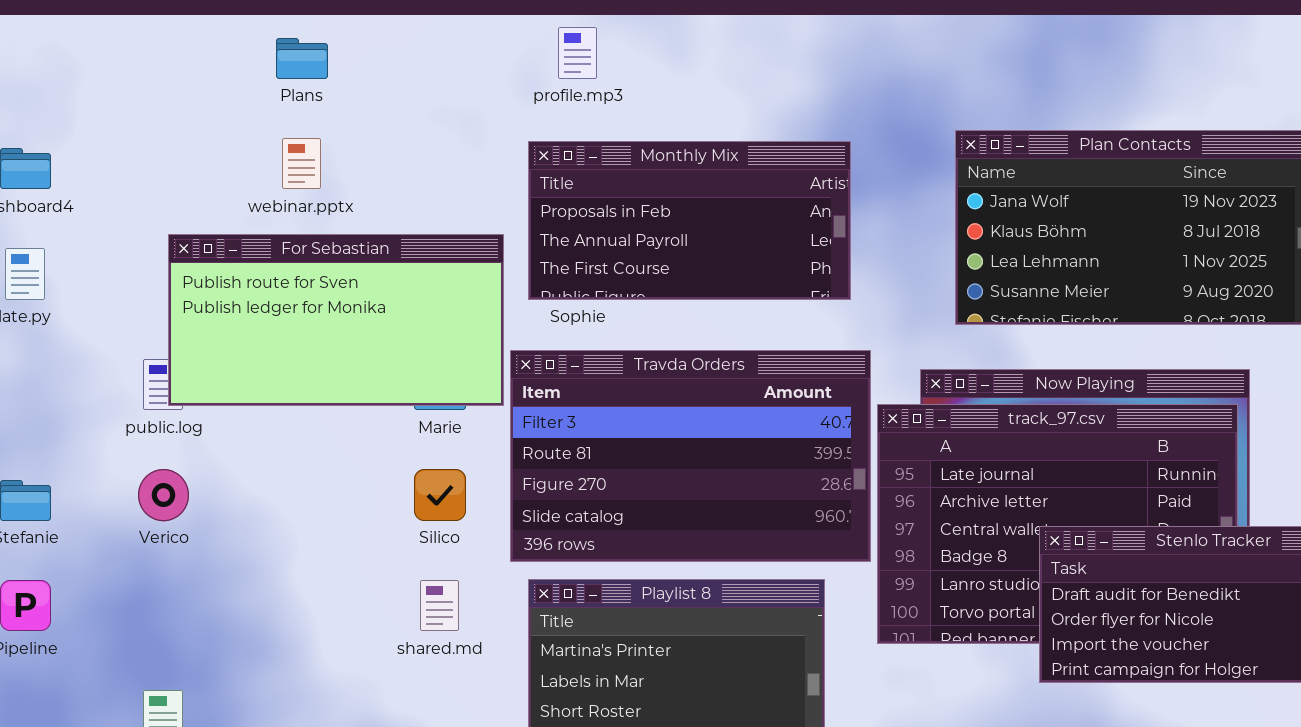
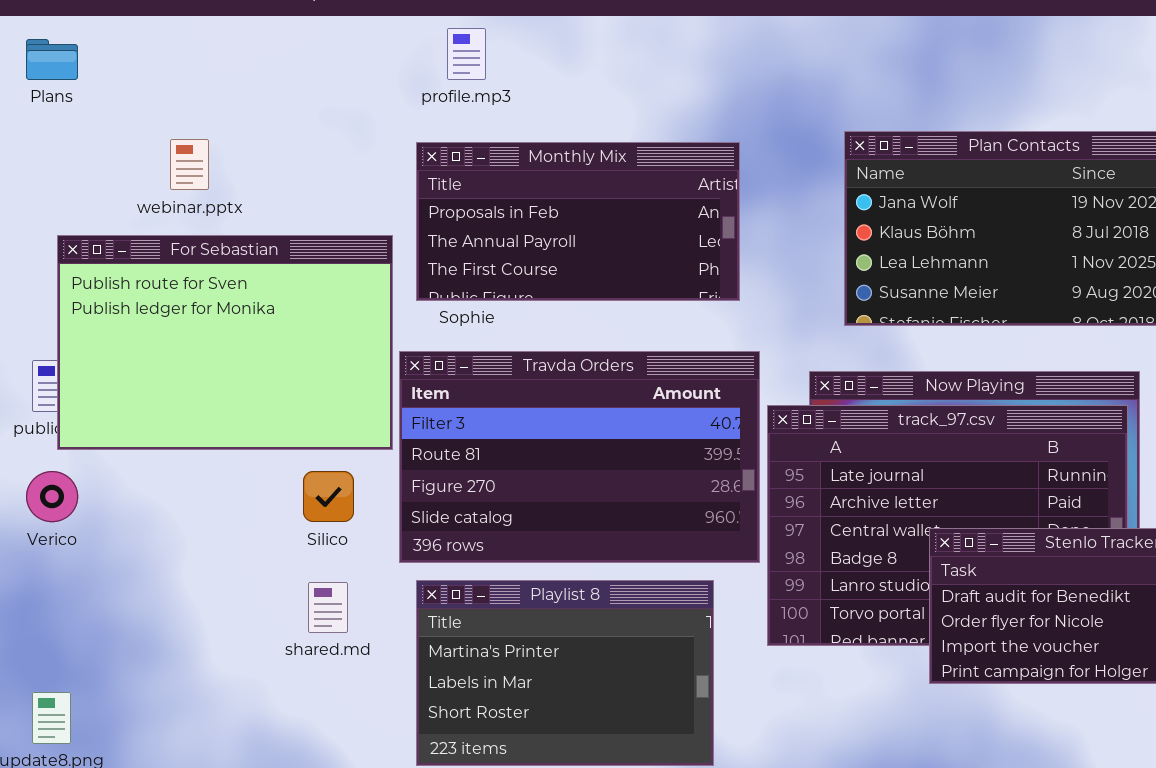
Plans: [276,38,328,79] -> [26,39,78,80], moved
For Sebastian: [168,234,504,406] -> [57,235,393,450], resized

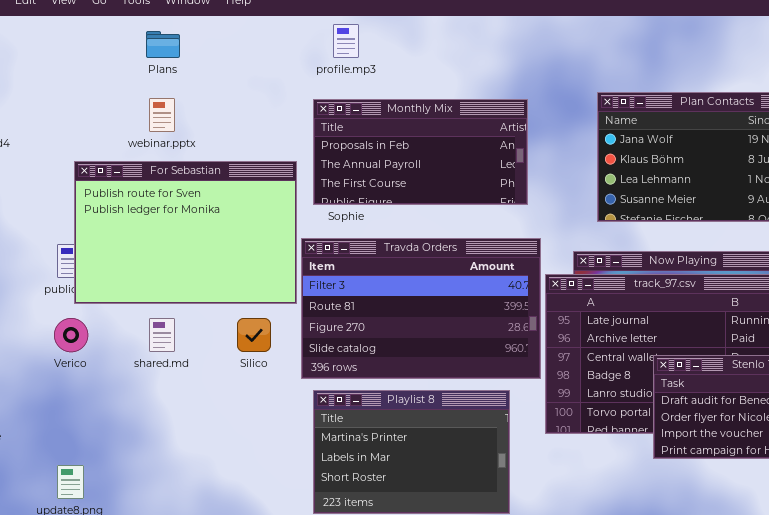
Plans: [26,39,78,80] -> [146,31,180,58], moved
shared.md: [308,582,348,633] -> [149,318,175,352], moved

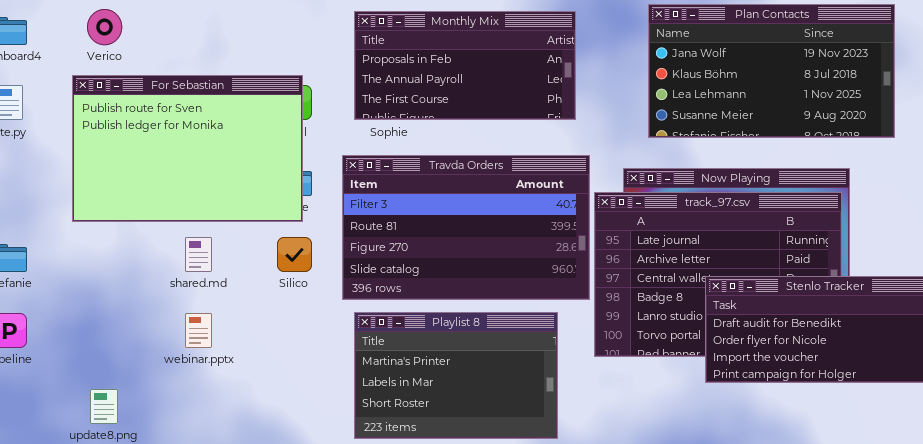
webinar.pptx: [149,98,175,132] -> [185,313,212,348], moved
For Sebastian: [74,161,297,304] -> [72,75,303,222], moved
Verico: [54,318,88,352] -> [87,9,122,45], moved

